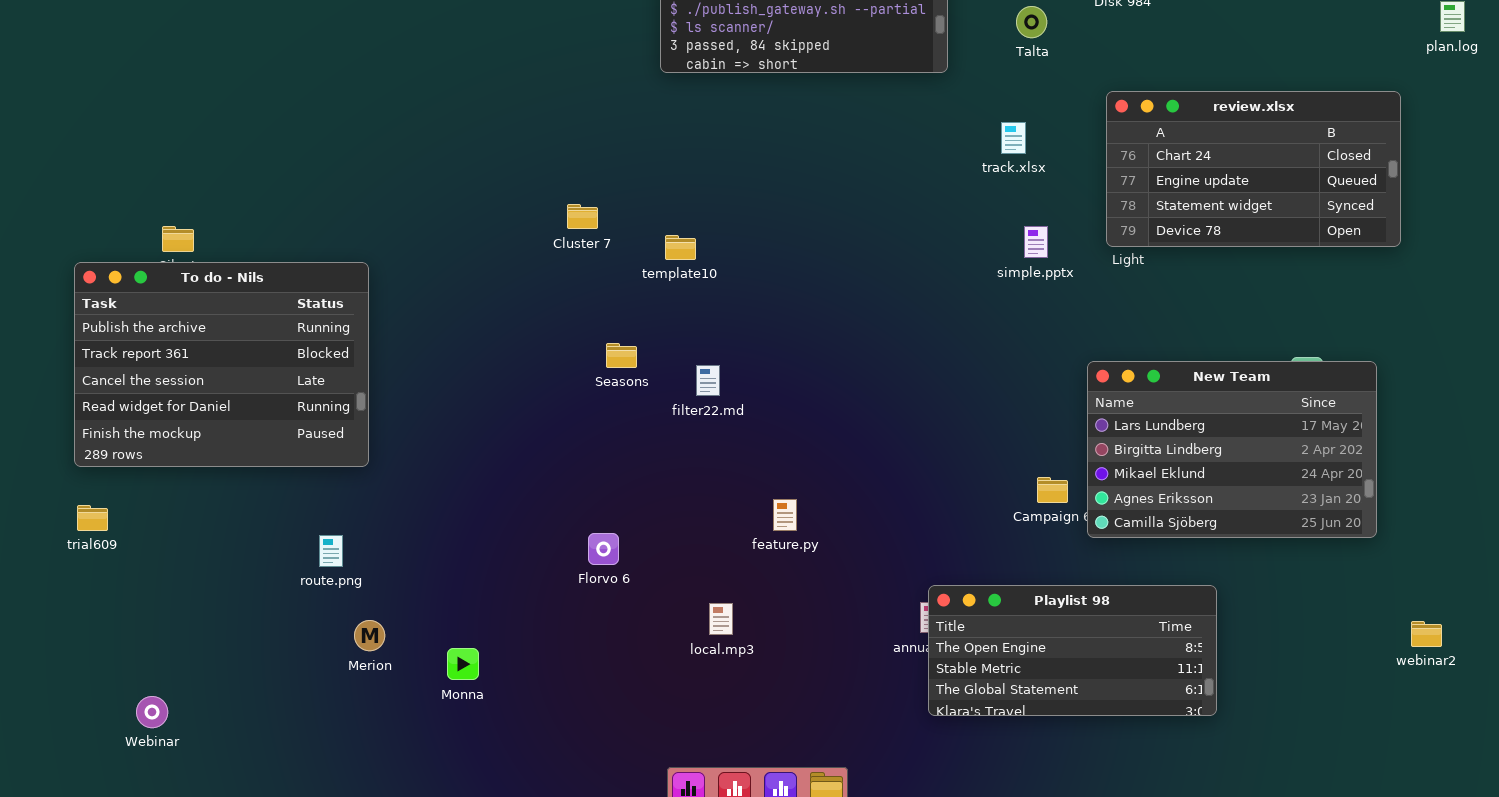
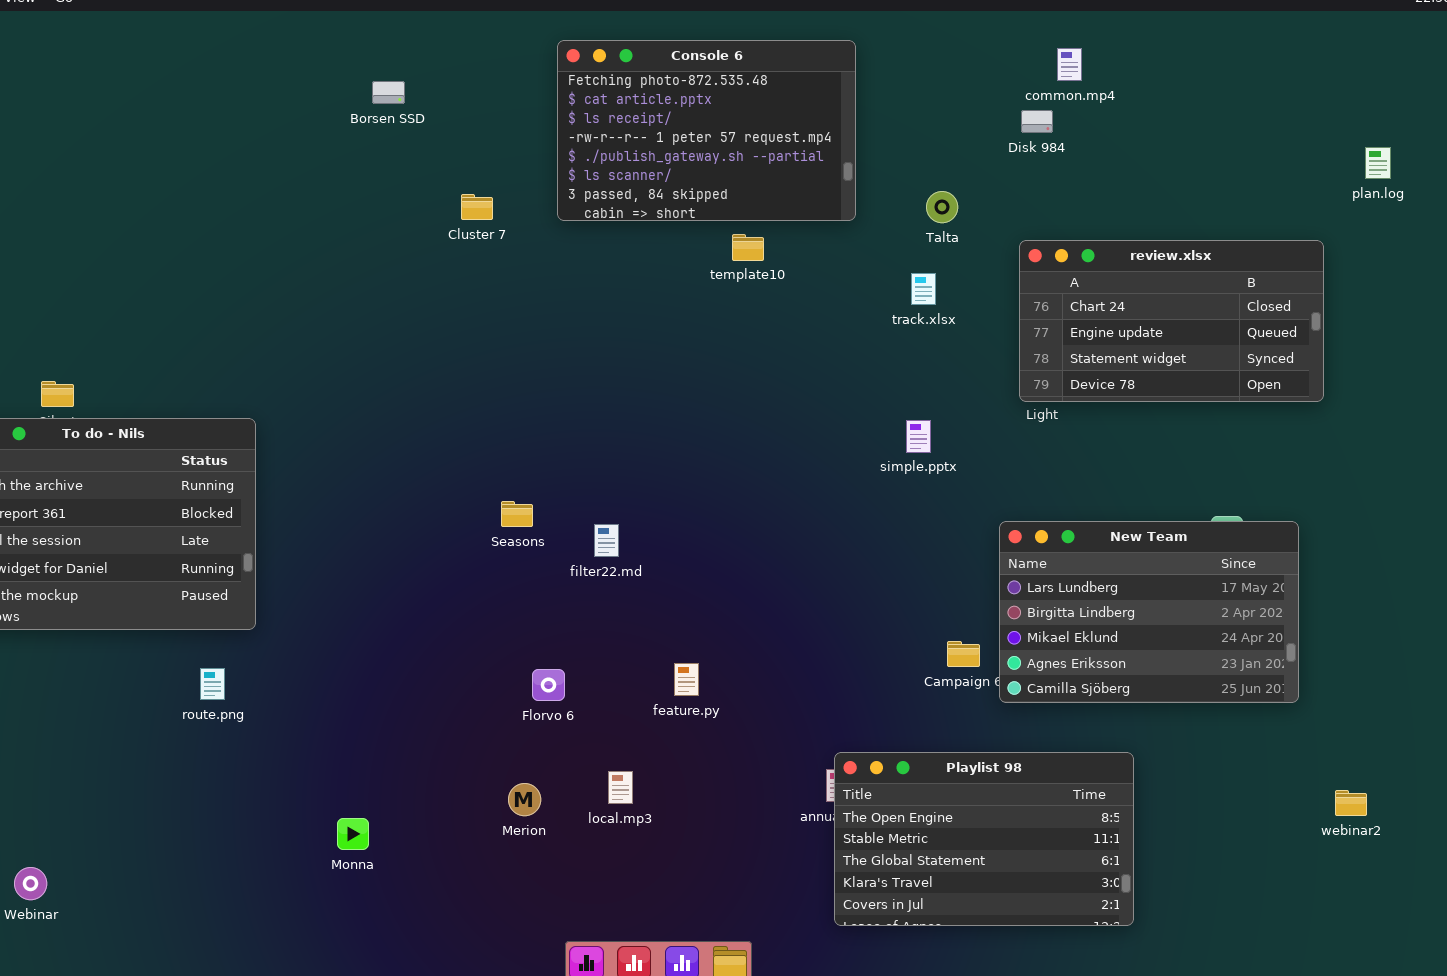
Talta: [1016,6,1047,38] -> [926,191,958,223], moved
Cluster 7: [567,204,598,229] -> [461,194,493,220], moved
simple.pptx: [1024,226,1048,258] -> [906,420,931,453], moved
template10: [665,235,696,260] -> [732,234,764,261], moved
Florvo 6: [588,533,619,565] -> [532,669,565,701], moved
route.png: [319,535,343,567] -> [200,668,225,700], moved
Playlist 98: [928,585,1217,716] -> [834,752,1134,926], resized
Merion: [354,620,385,651] -> [508,783,541,816], moved

